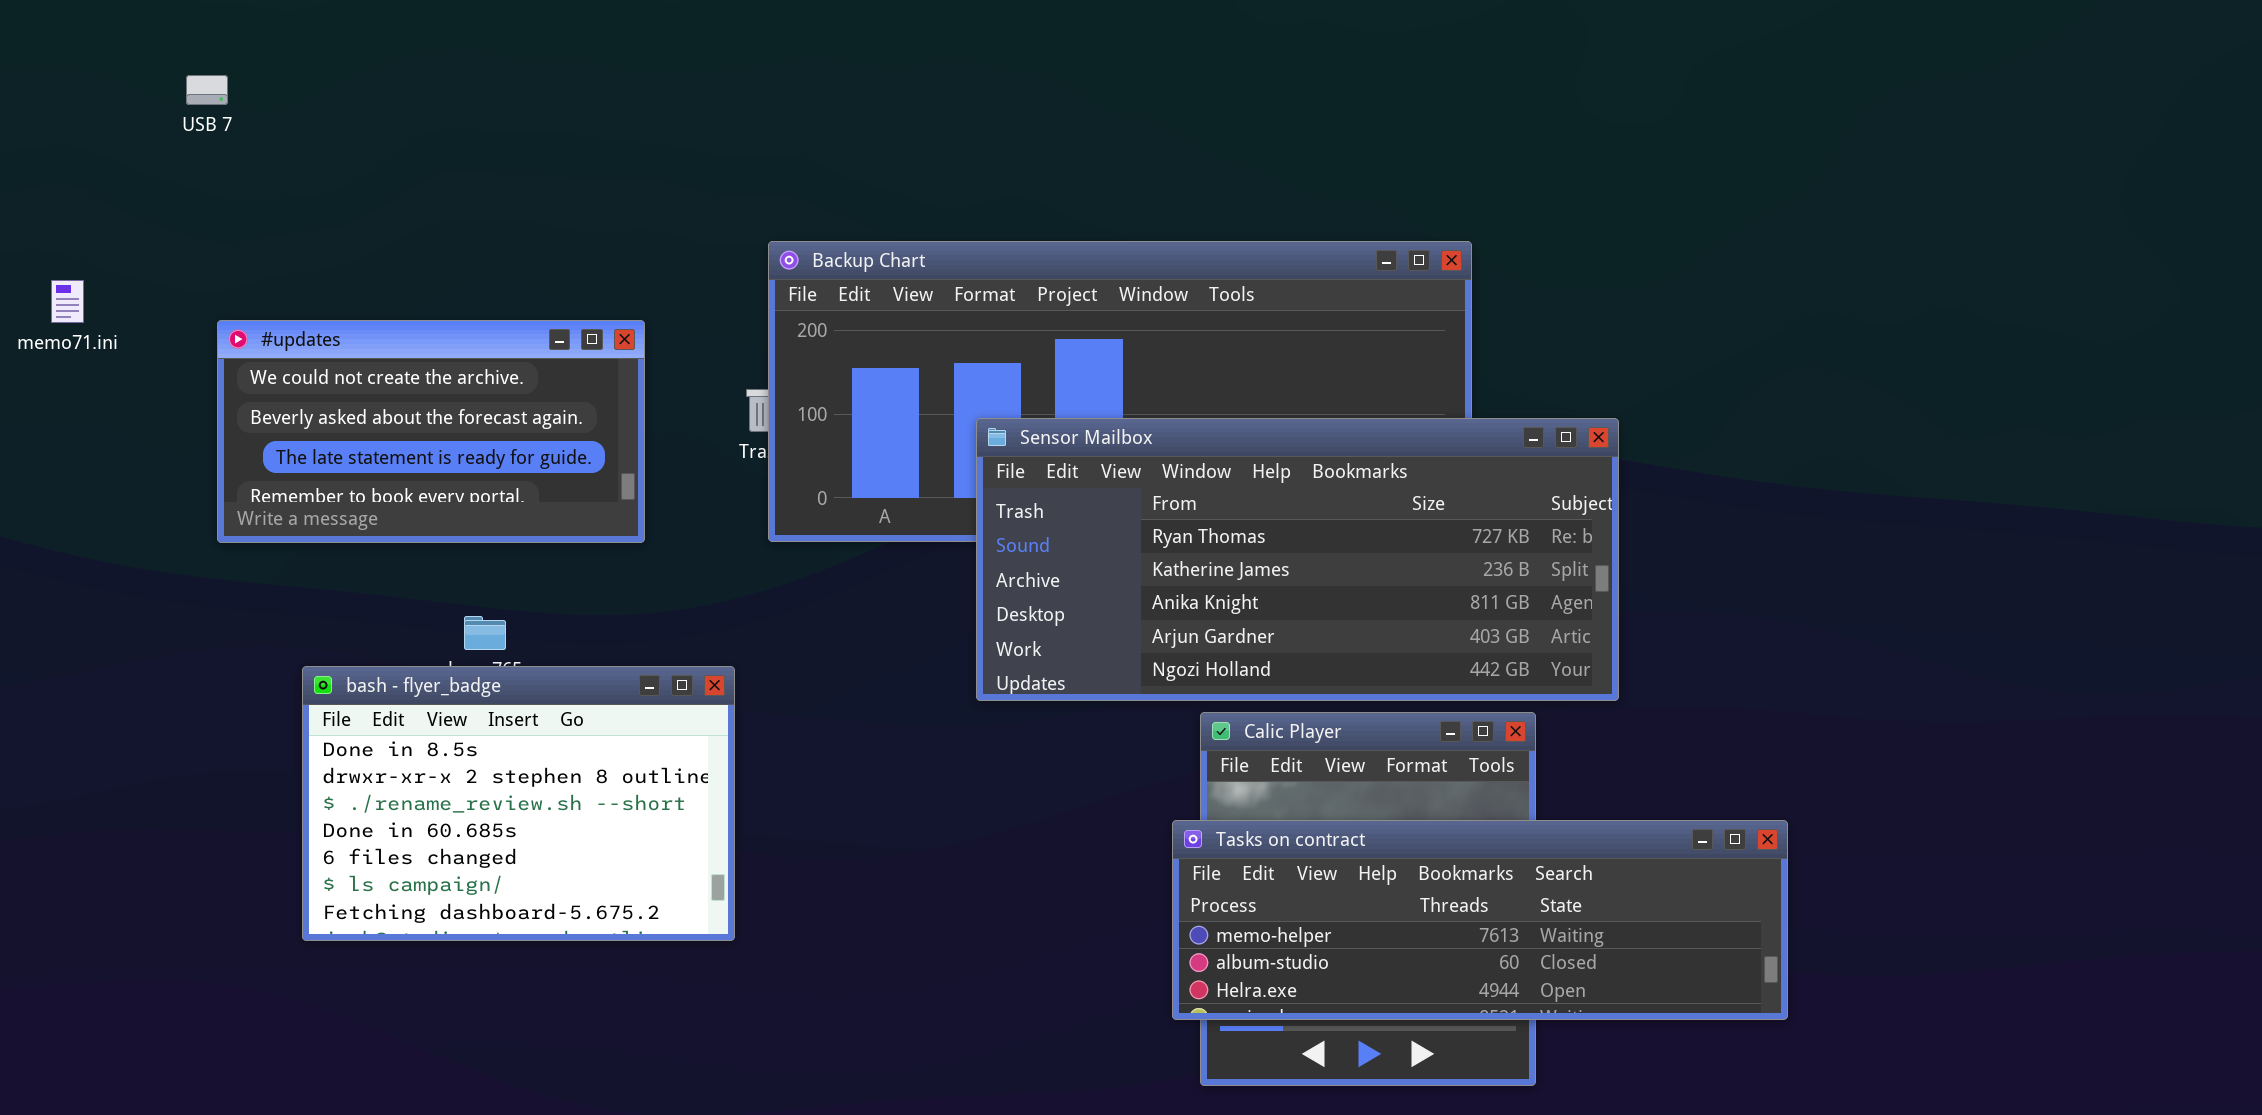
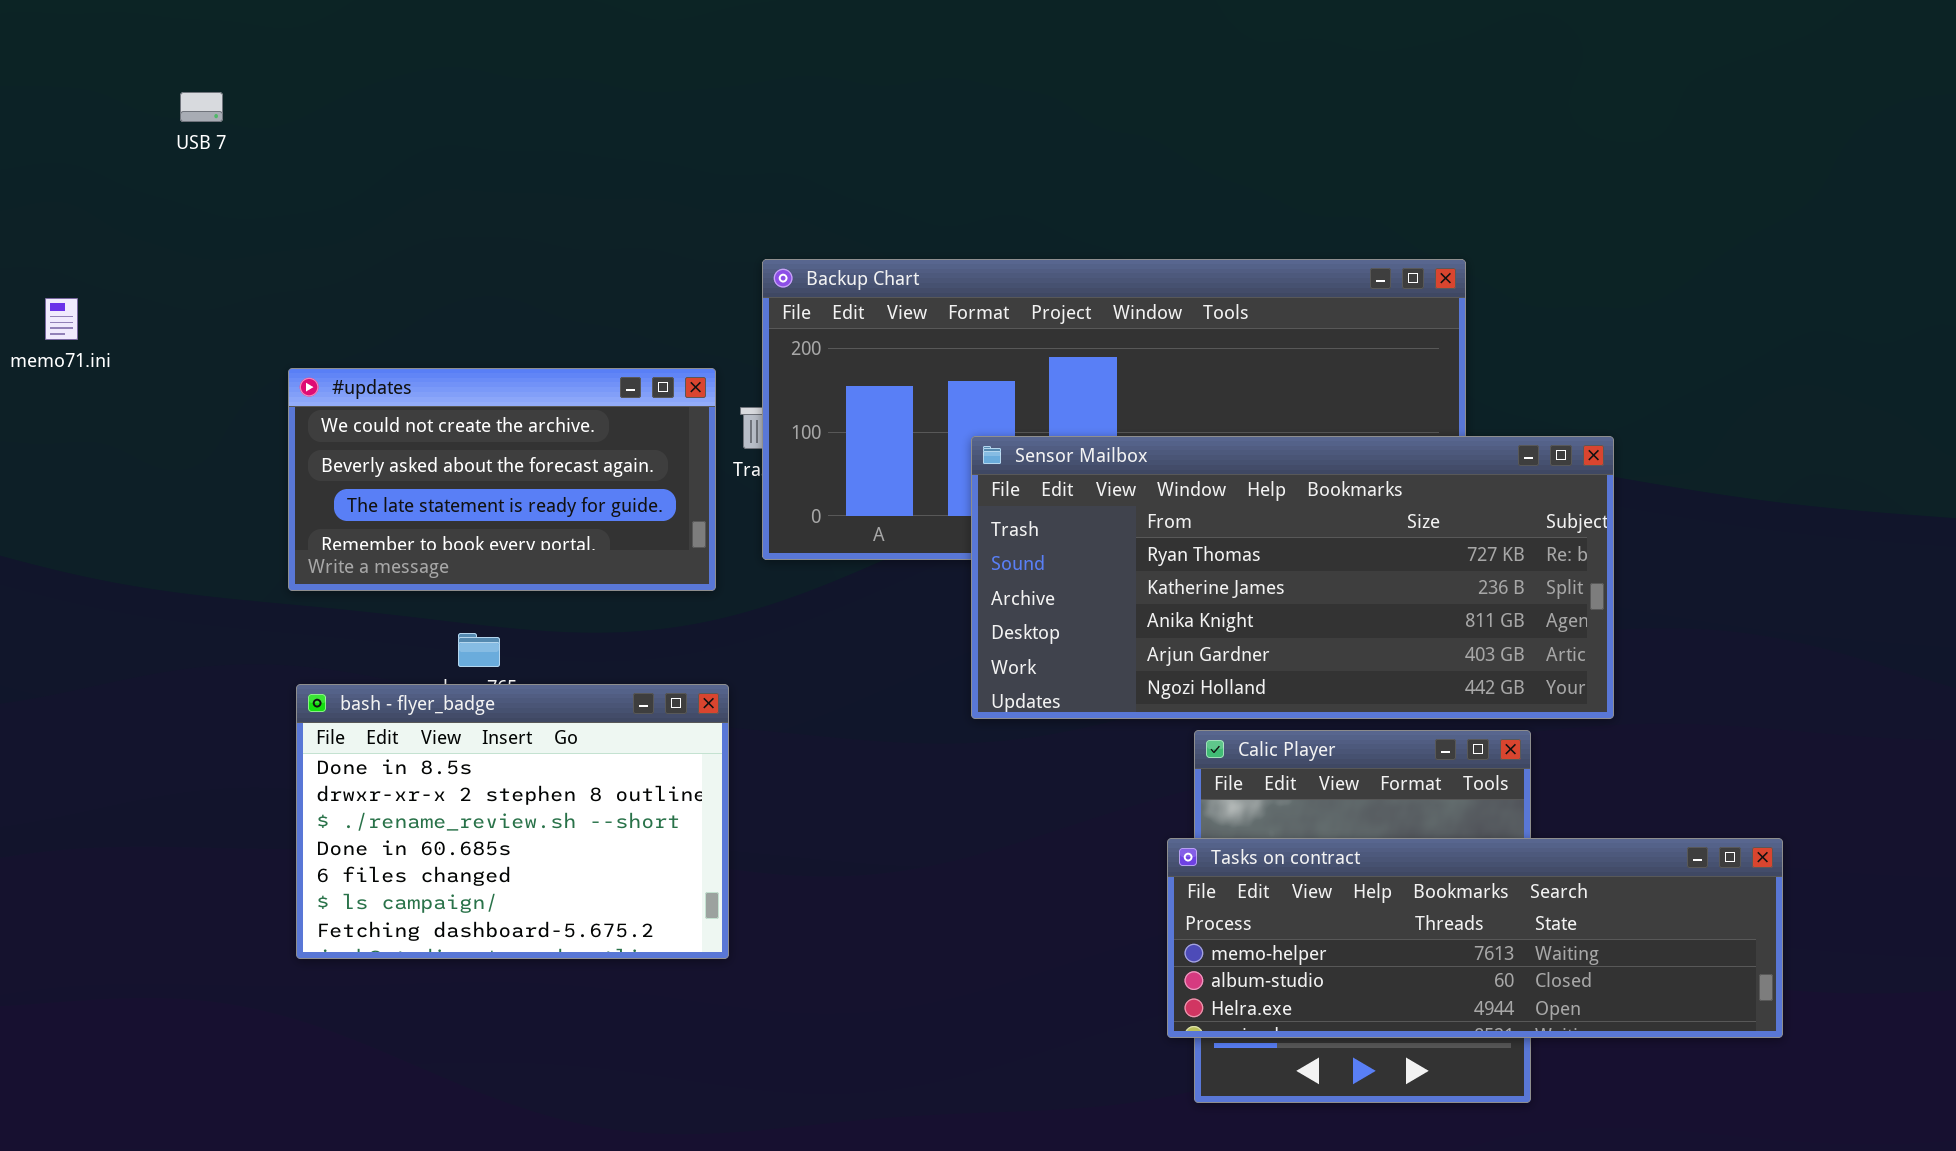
#updates: [217,320,645,543] -> [288,368,716,591], moved

